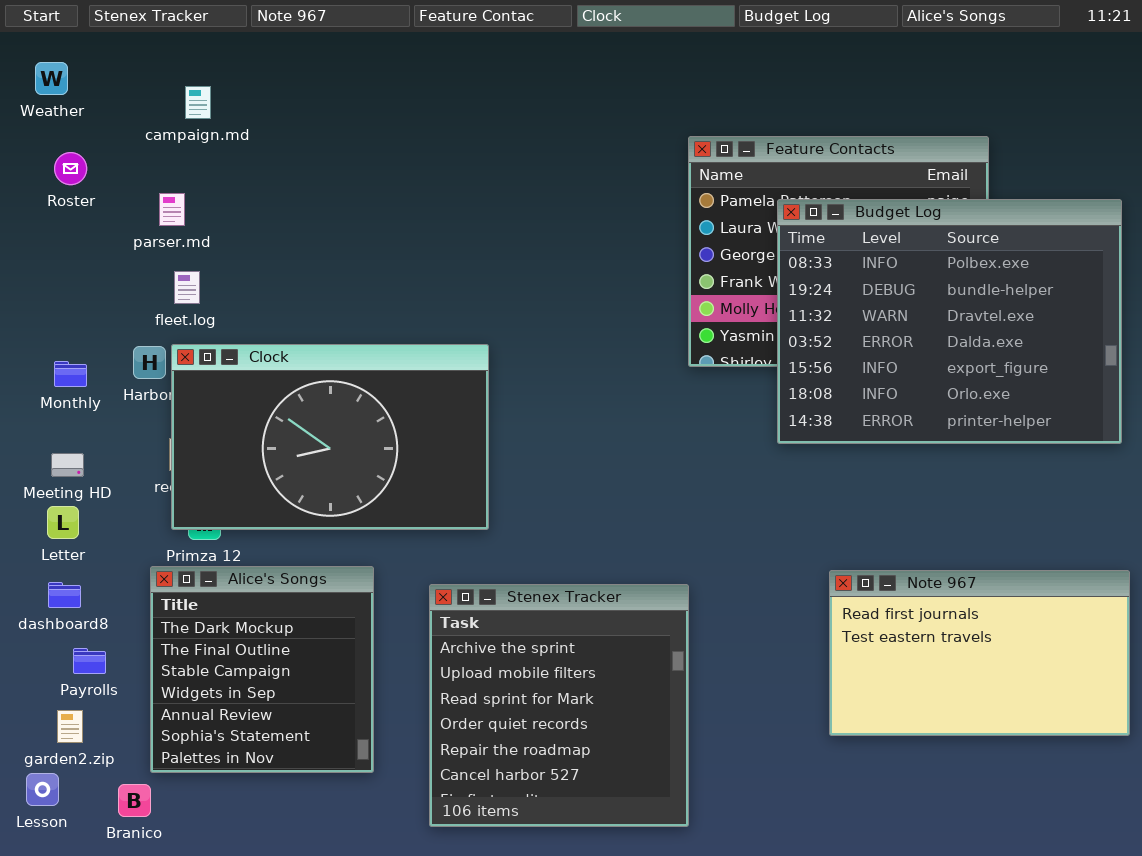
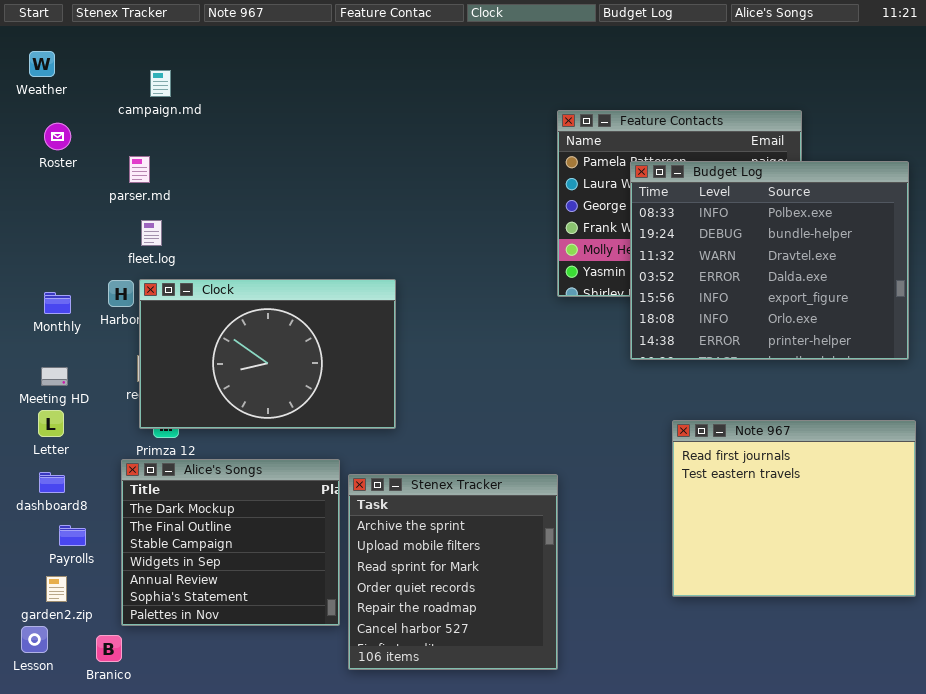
Alice's Songs: [150,566,374,773] -> [121,459,340,626], resized
Note 967: [829,570,1130,736] -> [672,420,916,597], resized

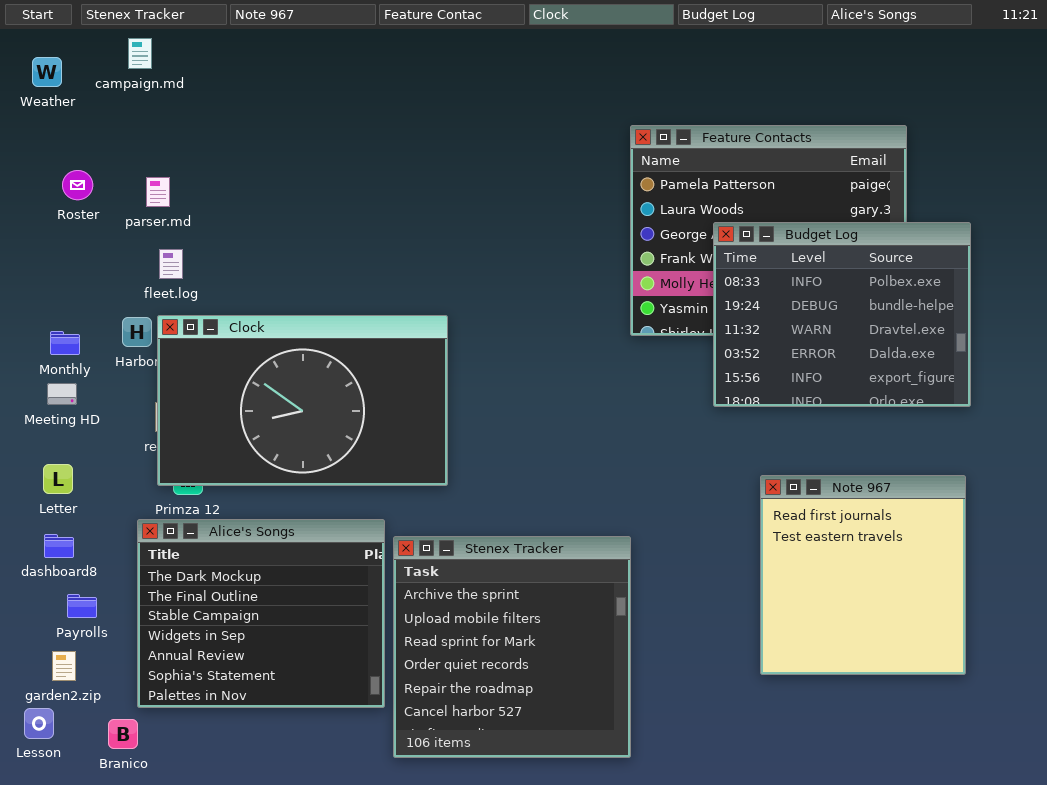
campaign.md: [150,70,171,97] -> [128,38,152,69], moved
Roster: [44,123,71,150] -> [62,170,93,200], moved
Budget Log: [630,161,909,360] -> [713,222,971,407], resized
Meeting HD: [41,367,68,386] -> [47,383,77,405], moved
Note 967: [672,420,916,597] -> [760,475,966,675], resized

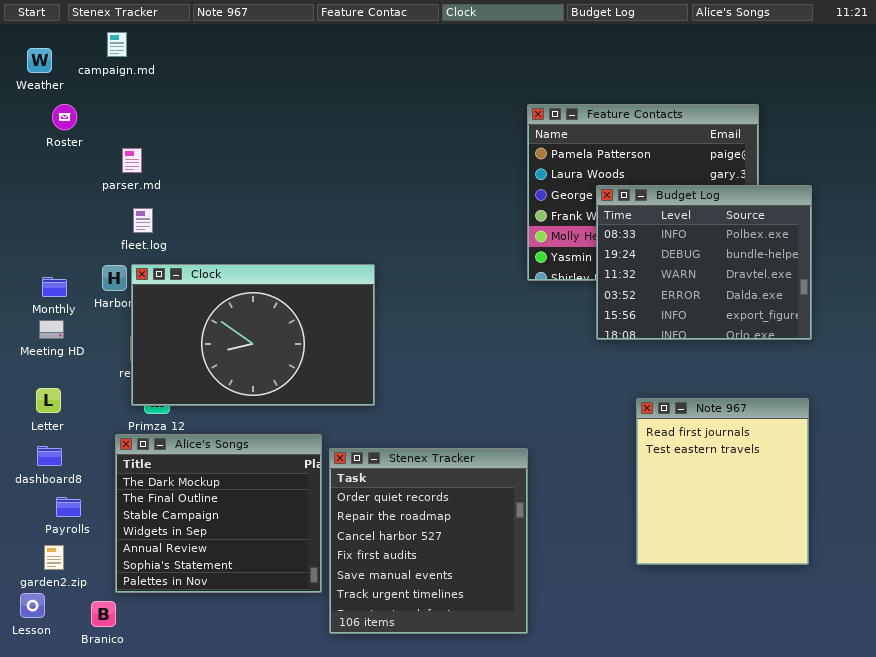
Roster: [62,170,93,200] -> [52,104,77,130], moved
Stenex Tracker: [393,536,631,758] -> [329,448,528,634], scrolled down 3 rows

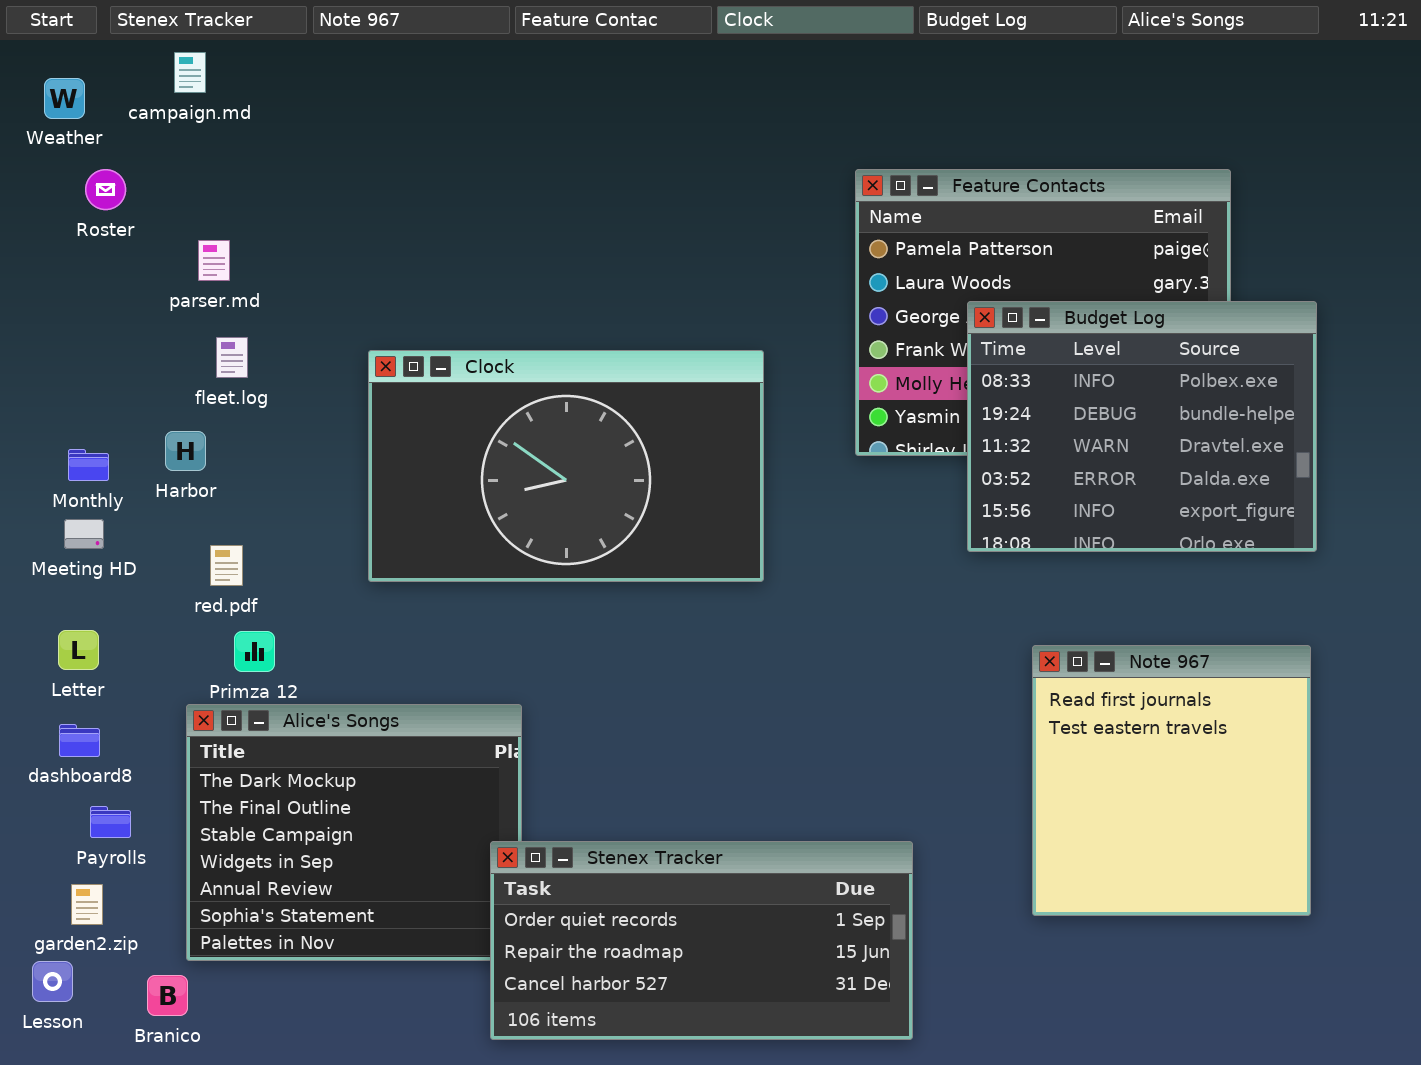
Clock: [131,264,375,406] -> [368,350,764,582], moved
Stenex Tracker: [329,448,528,634] -> [490,841,913,1040], moved, resized

